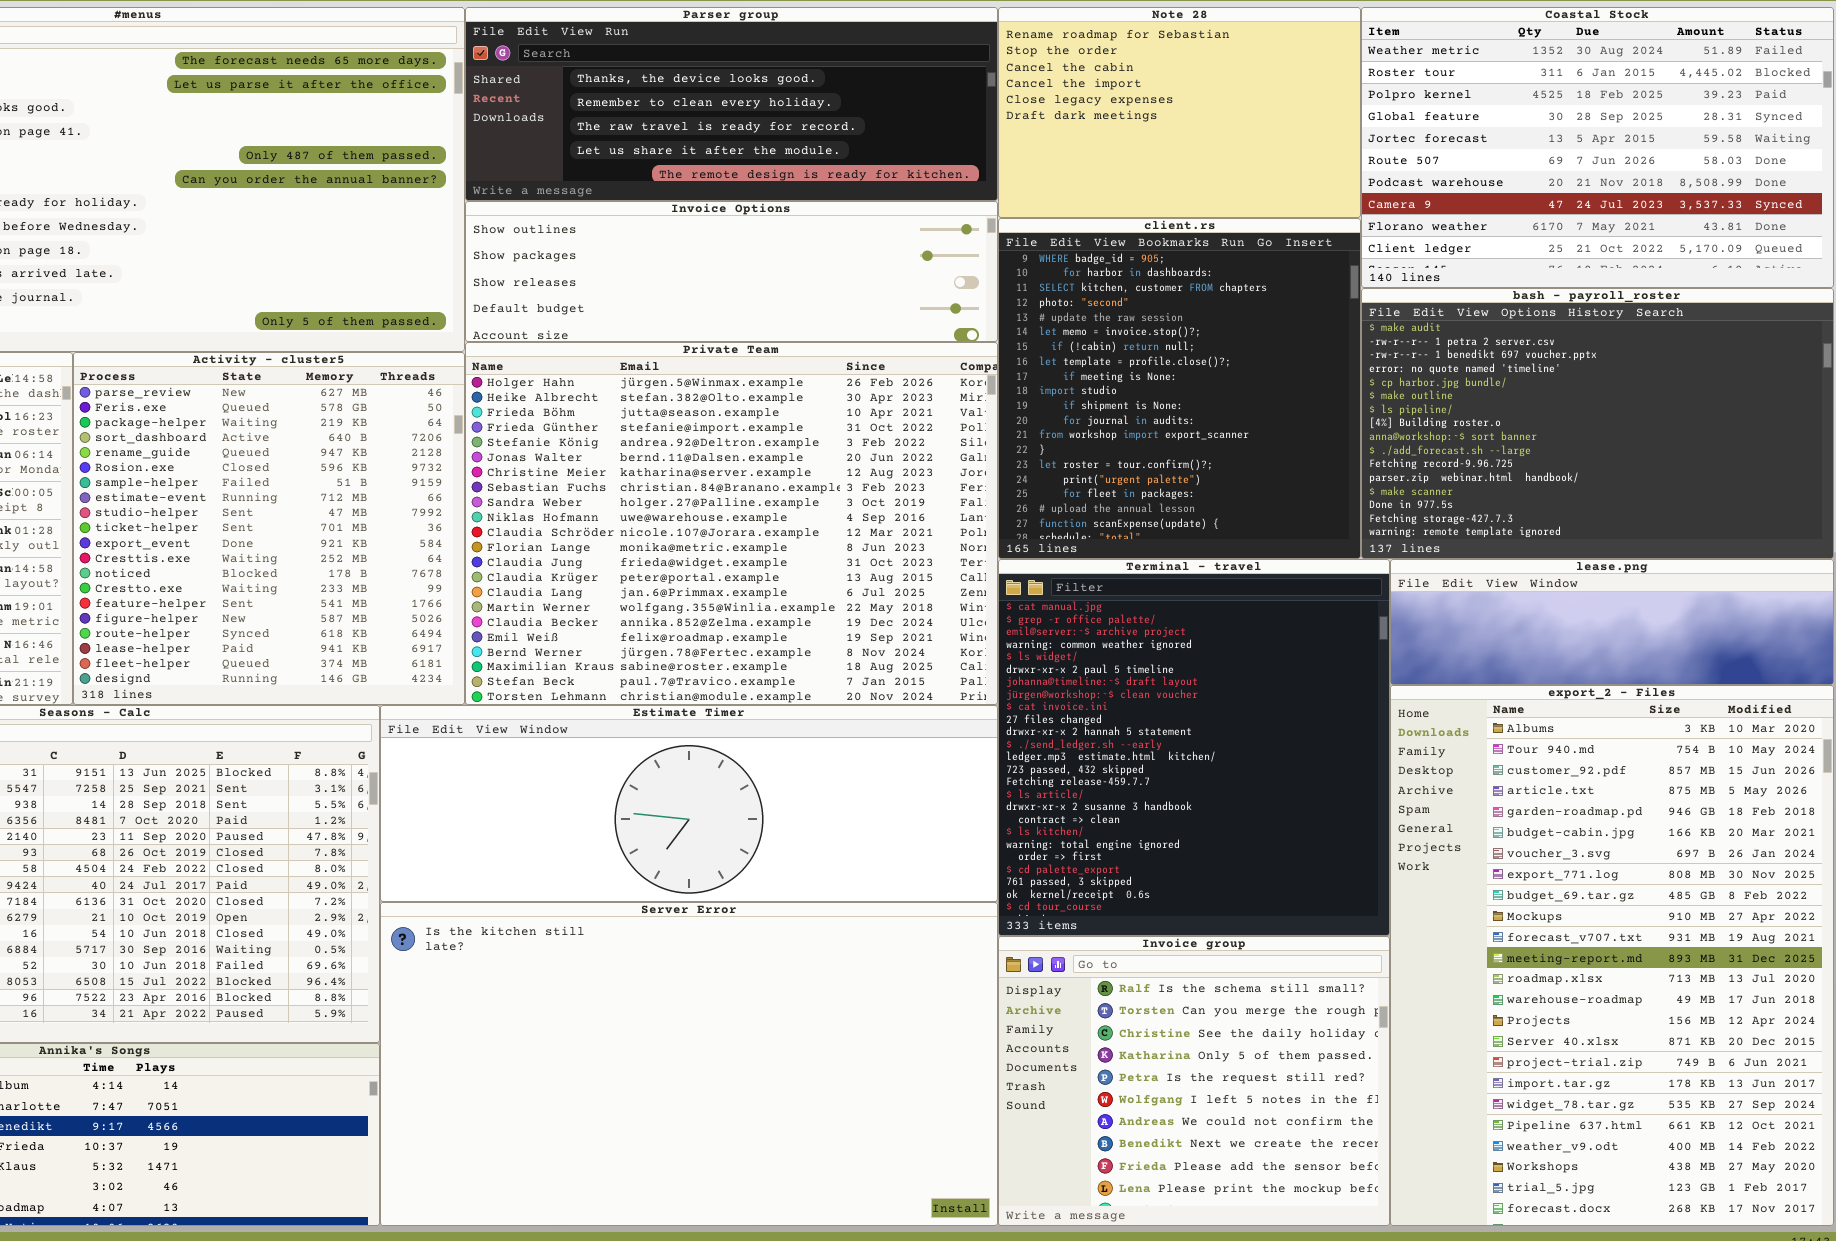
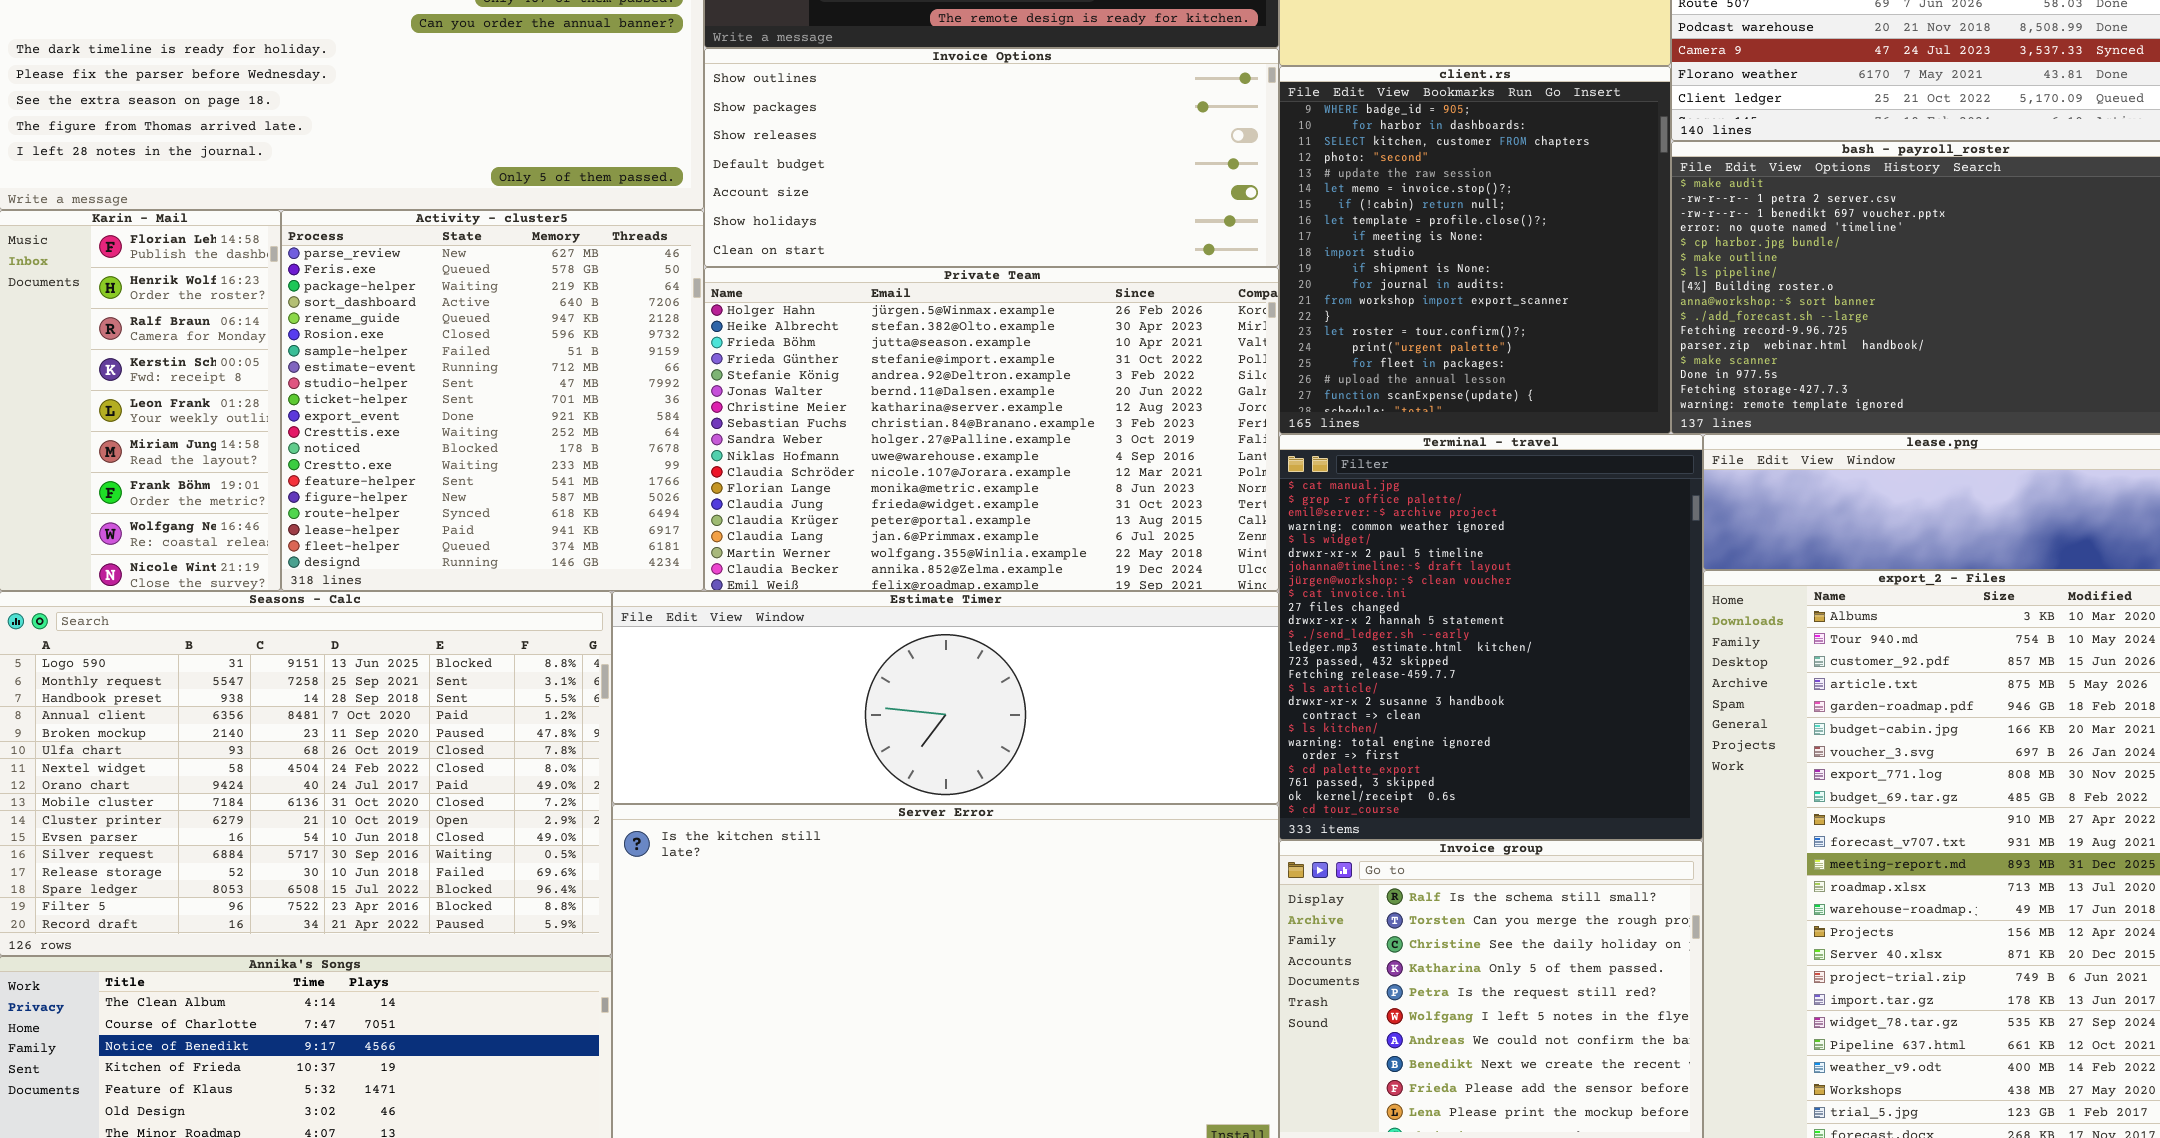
Invoice Options: [465,201,998,342] -> [704,48,1279,267], resized
Private Team: [465,342,998,705] -> [704,267,1279,591], resized

